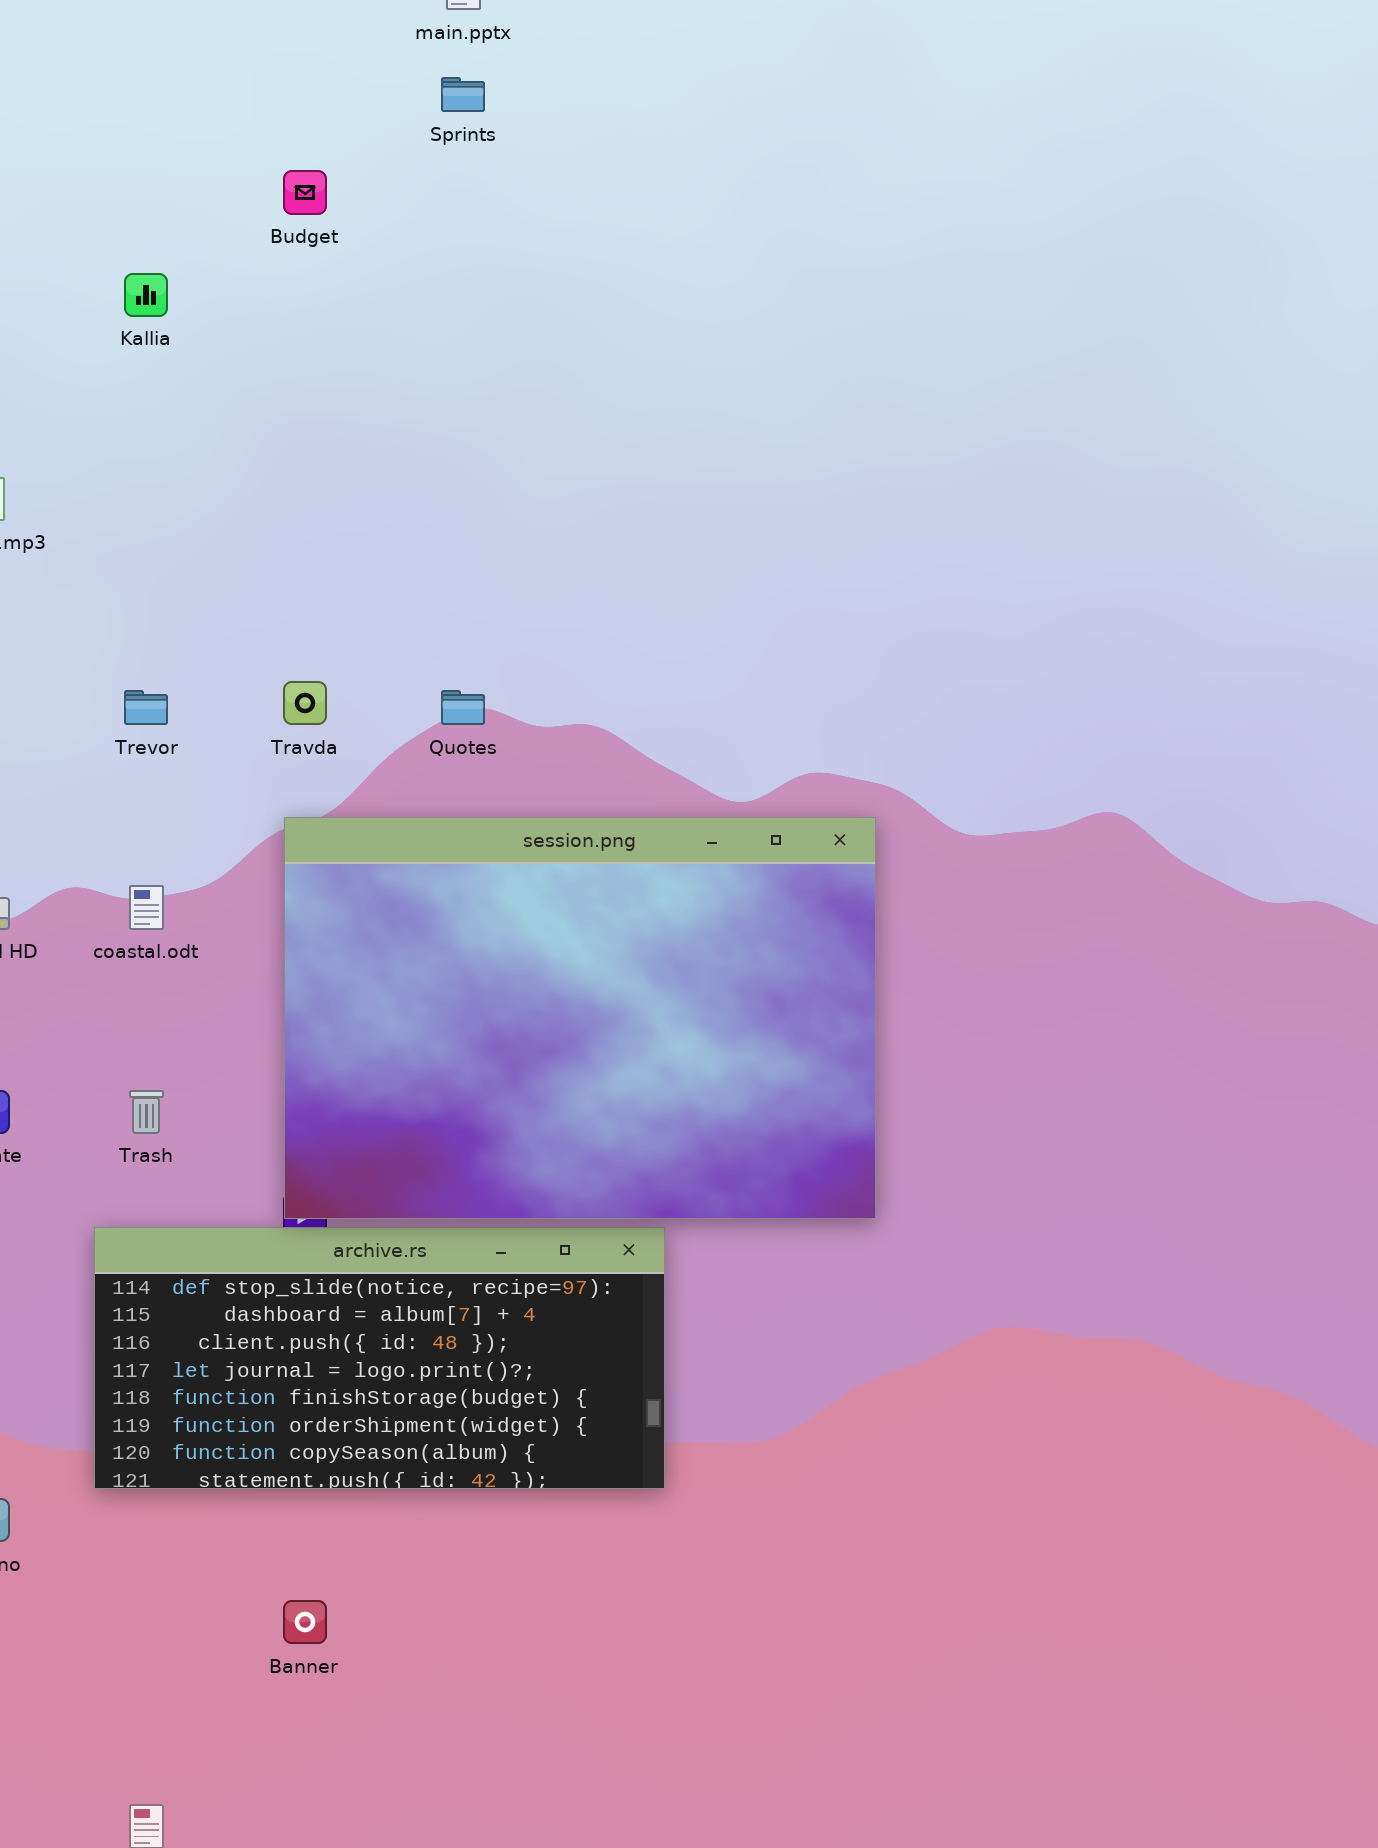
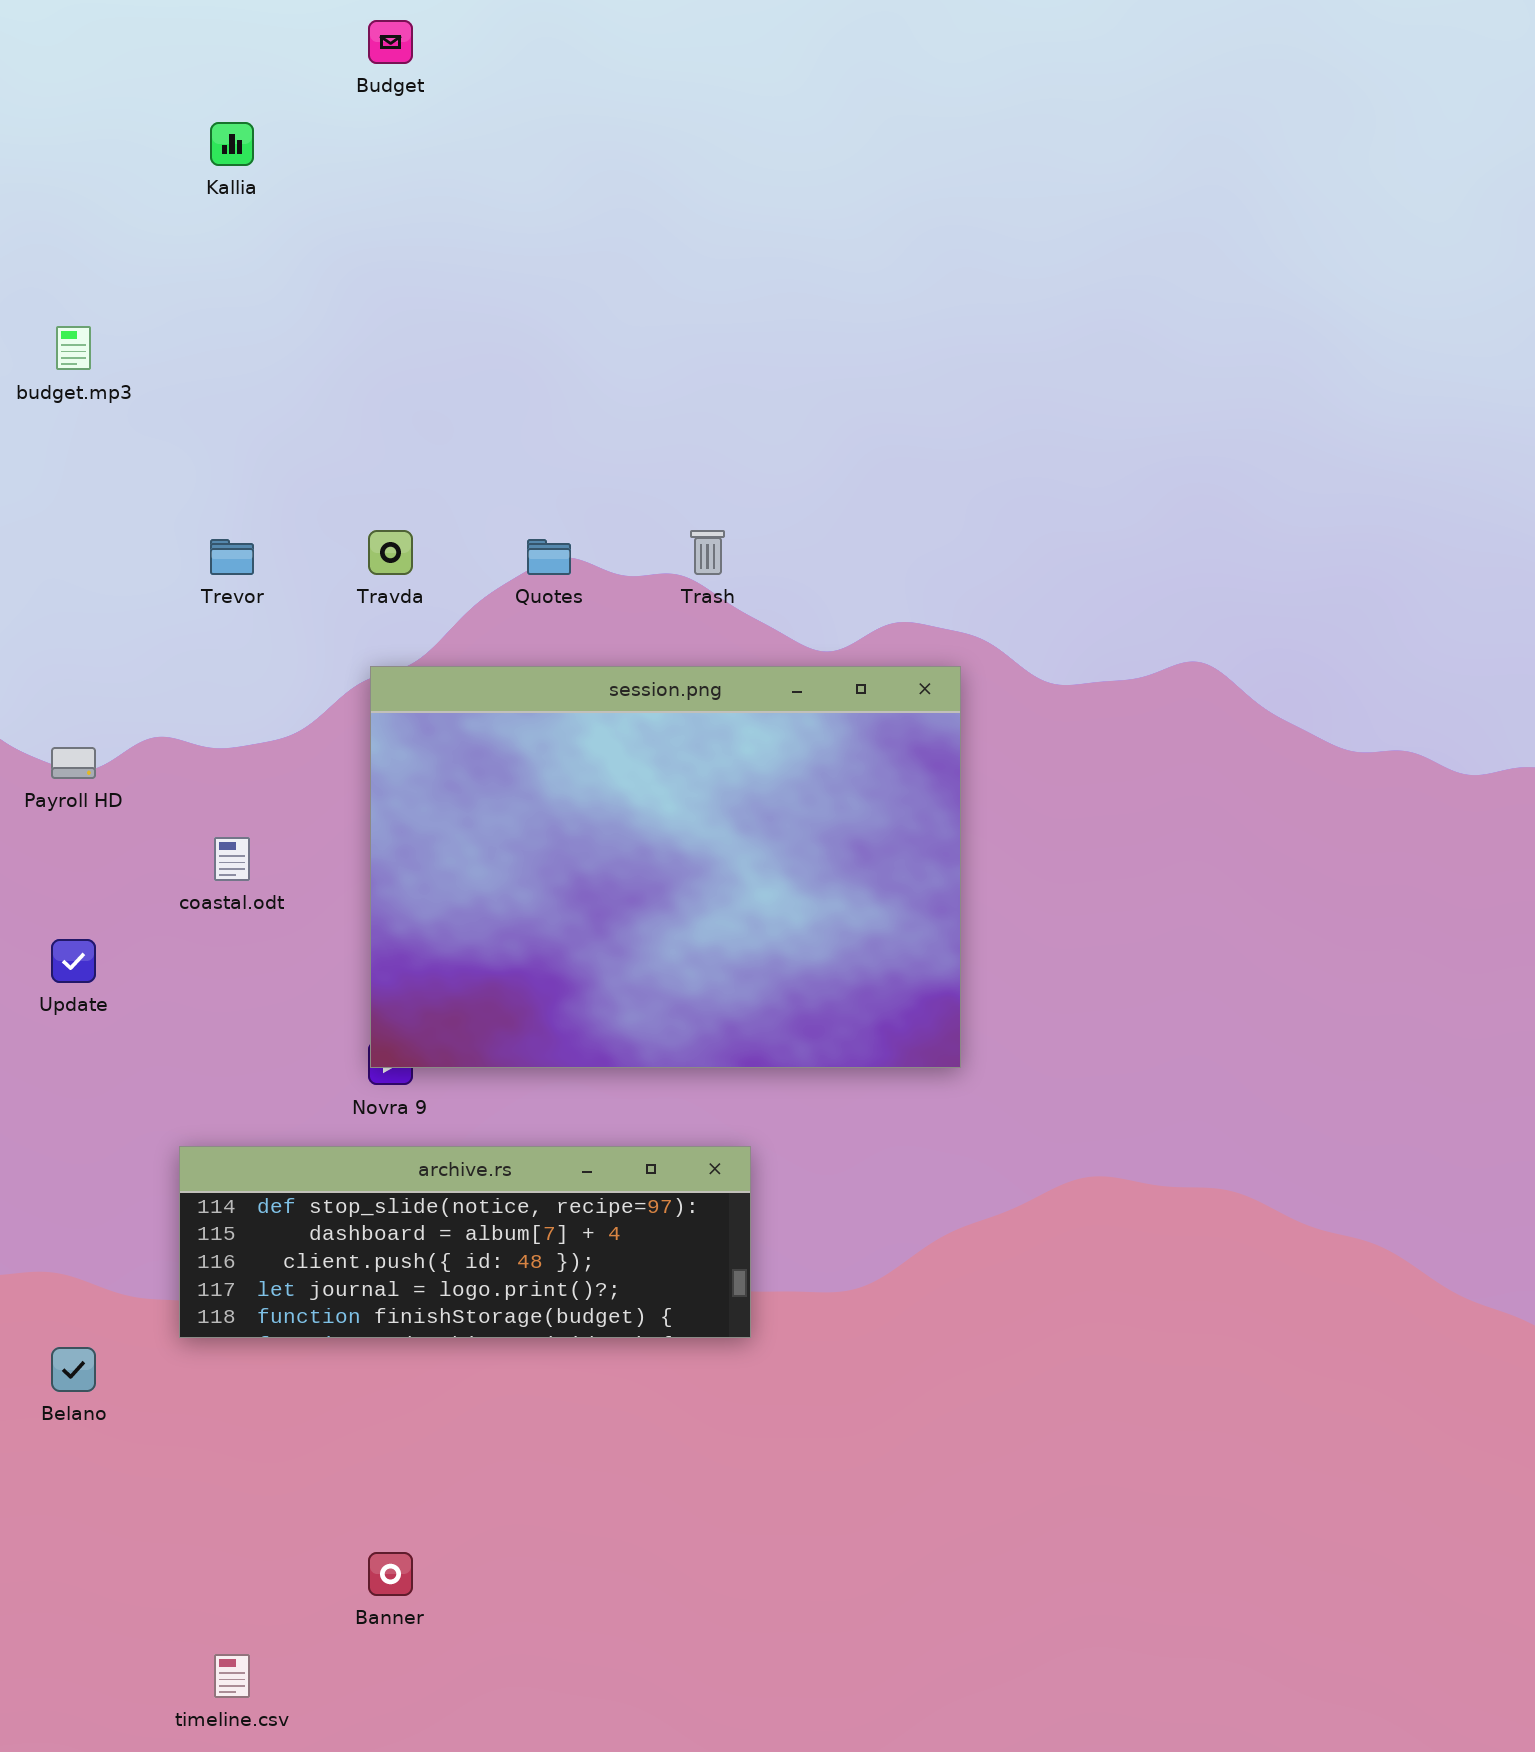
coastal.odt: [129,885,164,930] -> [214,837,250,881], moved
Trash: [129,1090,164,1134] -> [690,530,725,575], moved
archive.rs: [94,1227,665,1489] -> [179,1146,751,1338], resized
Banner: [283,1600,327,1644] -> [368,1552,413,1596], moved

